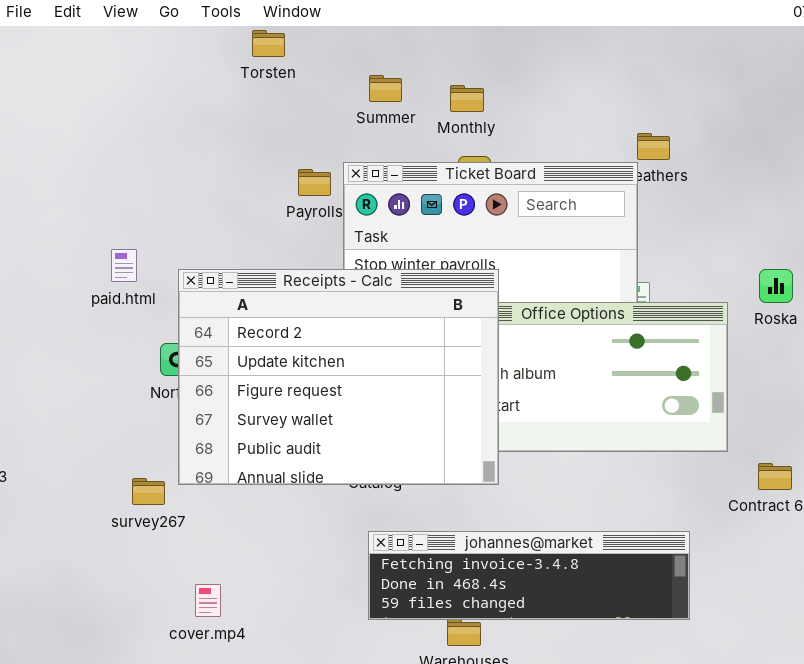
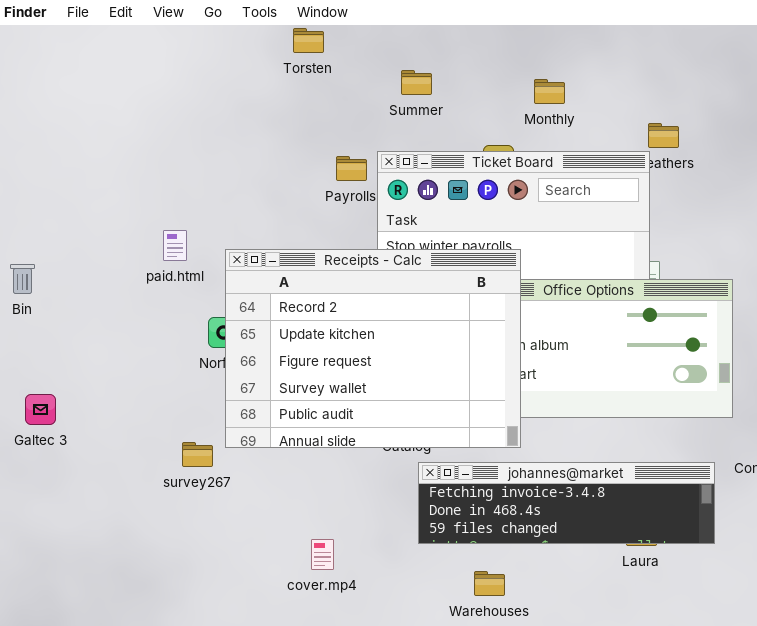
Monthly: [450,85,484,112] -> [534,79,565,104], moved
johannes@market: [368,531,690,620] -> [418,462,715,544], moved
cover.mp4: [195,584,221,617] -> [311,539,334,570], moved

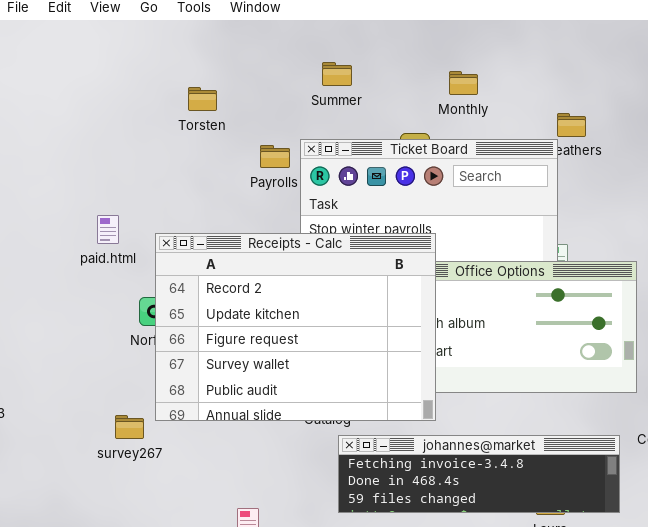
Torsten: [293,28,324,53] -> [188,87,217,111], moved

